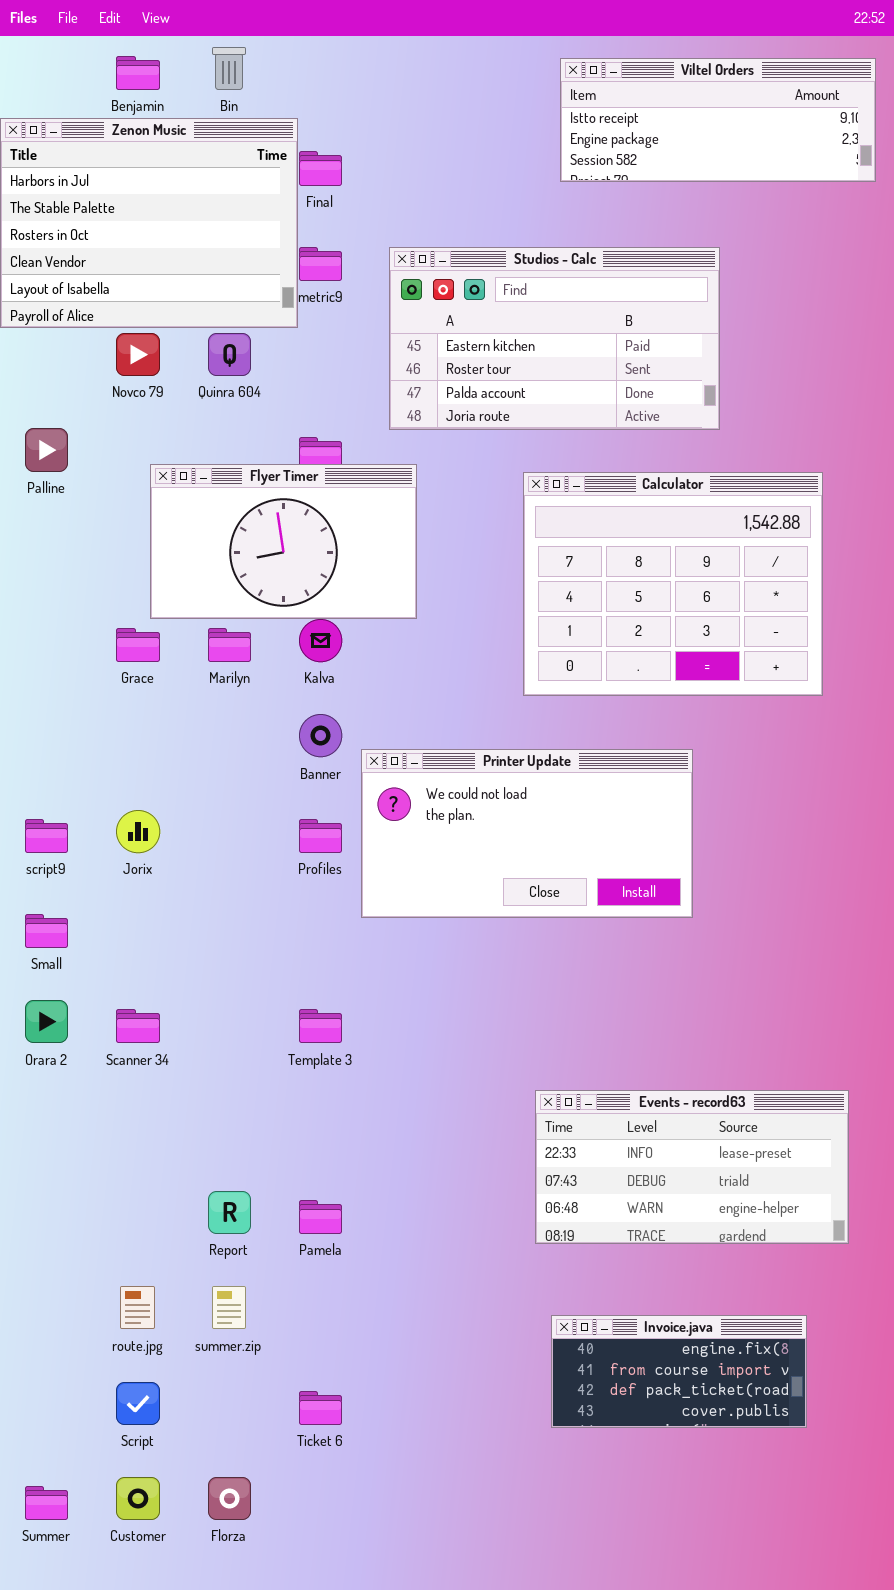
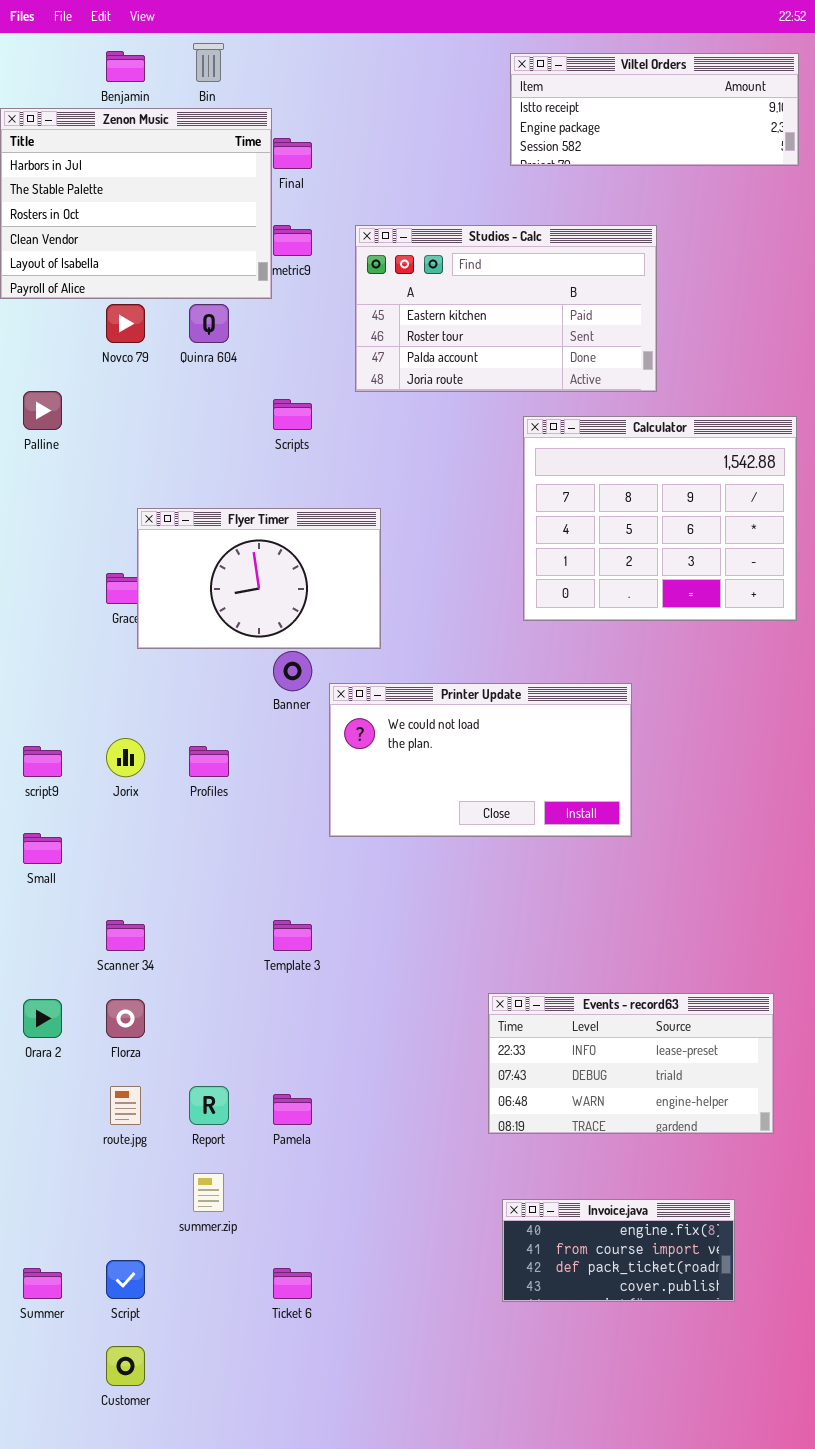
Flyer Timer: [150,464,417,619] -> [137,508,381,649], moved
Calculator: [523,472,823,696] -> [523,416,797,621], moved
Profiles: [299,819,342,853] -> [189,746,229,777], moved
Orara 2: [25,1000,68,1043] -> [23,999,62,1038], moved
route.jpg: [120,1286,155,1329] -> [110,1086,141,1125], moved
Florza: [208,1477,251,1520] -> [106,999,145,1038], moved
Summer: [25,1486,68,1520] -> [23,1268,62,1299], moved

